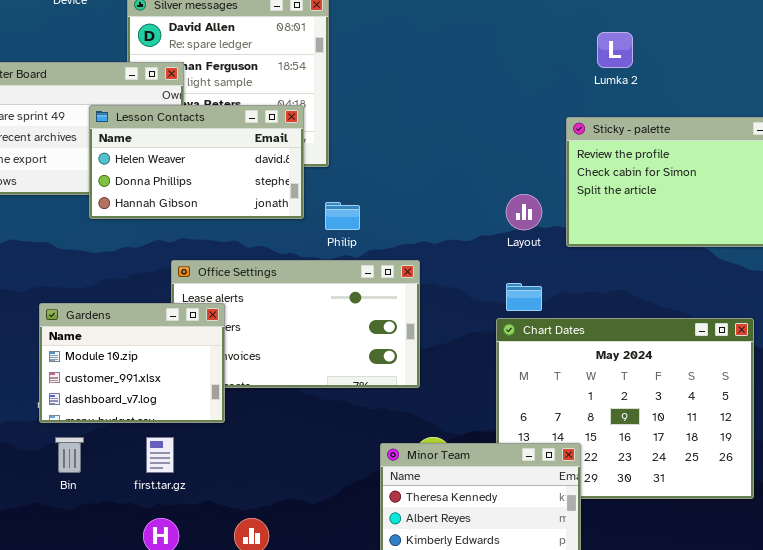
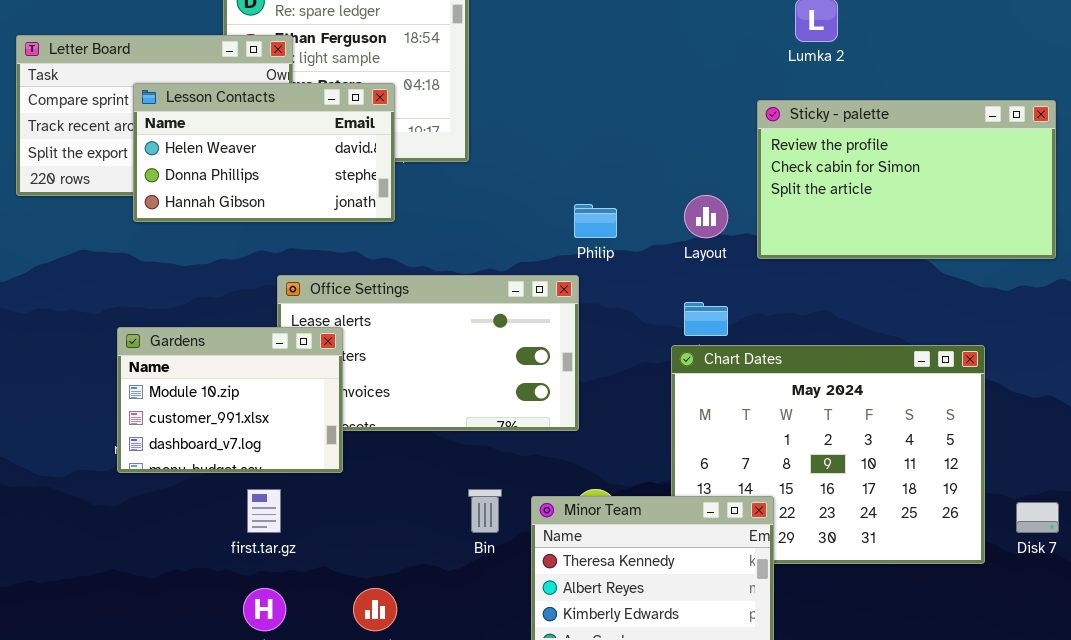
Lesson Contacts: [89,105,304,219] -> [133,83,395,222], moved
Philip: [325,202,360,230] -> [574,204,617,238], moved
Bin: [55,437,84,473] -> [468,489,502,533], moved

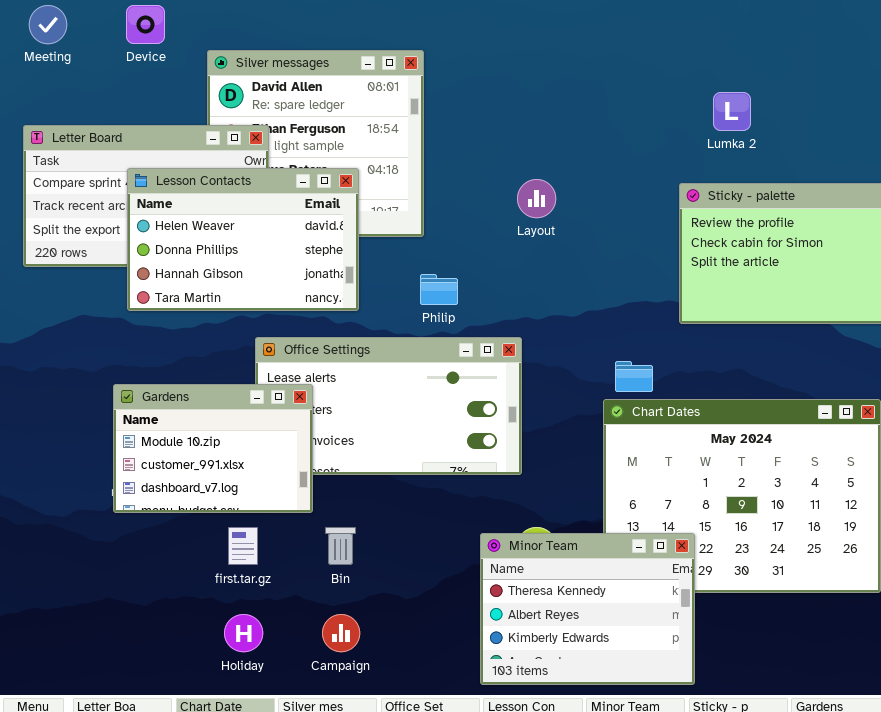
Lesson Contacts: [133,83,395,222] -> [127,168,359,311], resized
Layout: [684,195,728,238] -> [517,179,556,218], moved
Philip: [574,204,617,238] -> [420,274,458,305], moved
Bin: [468,489,502,533] -> [325,527,356,565], moved

